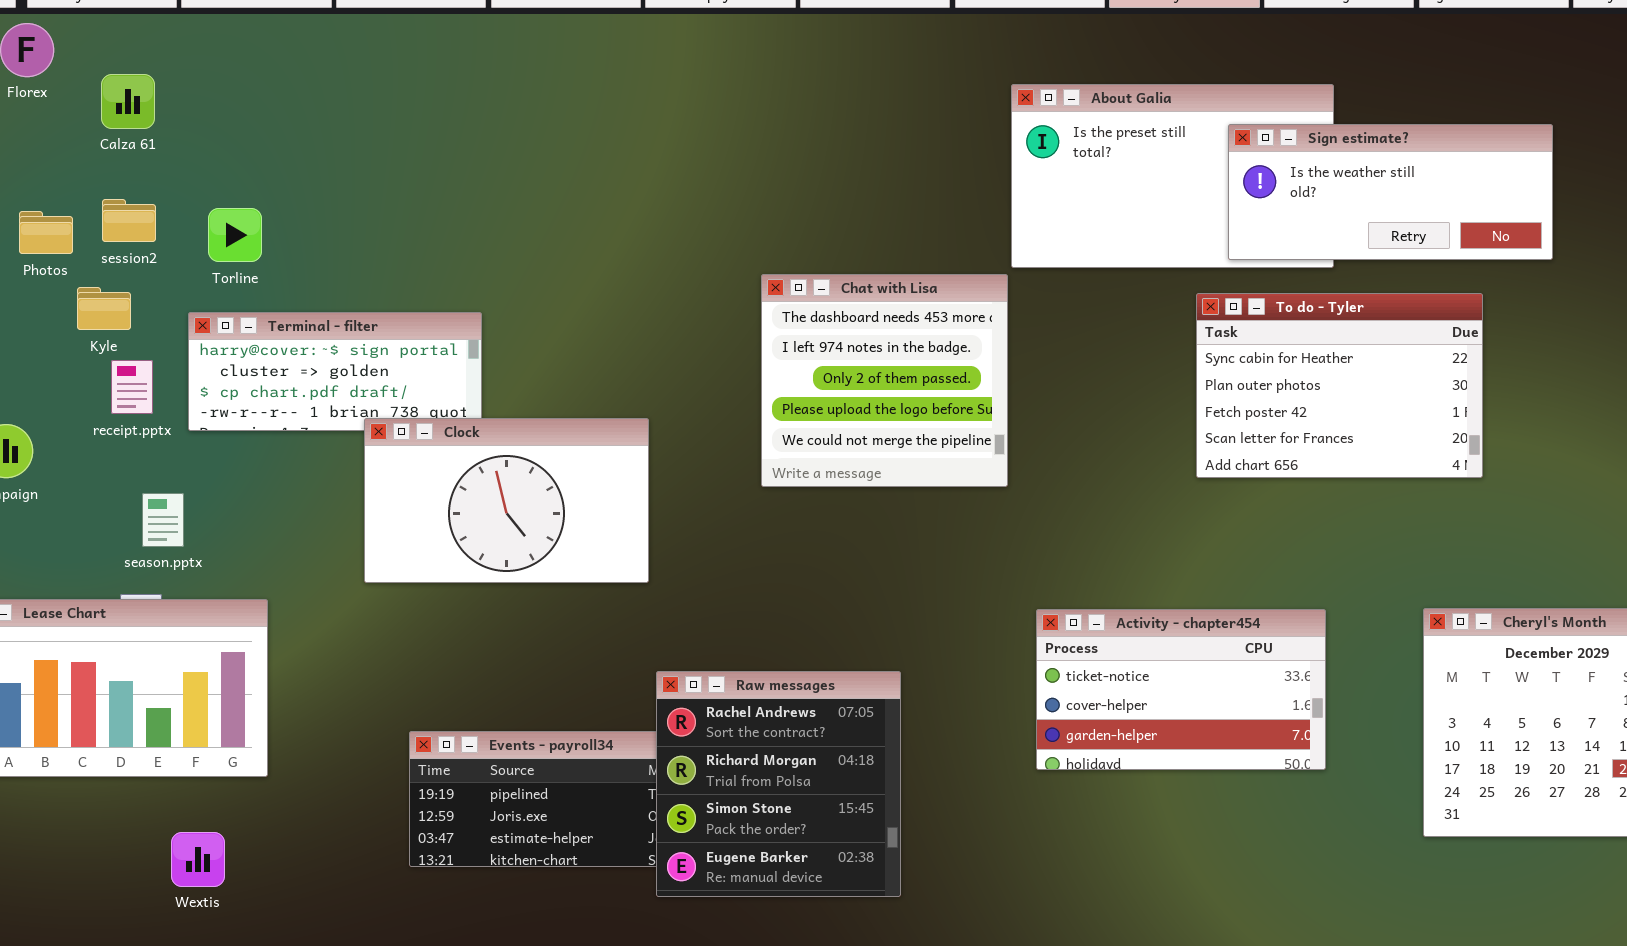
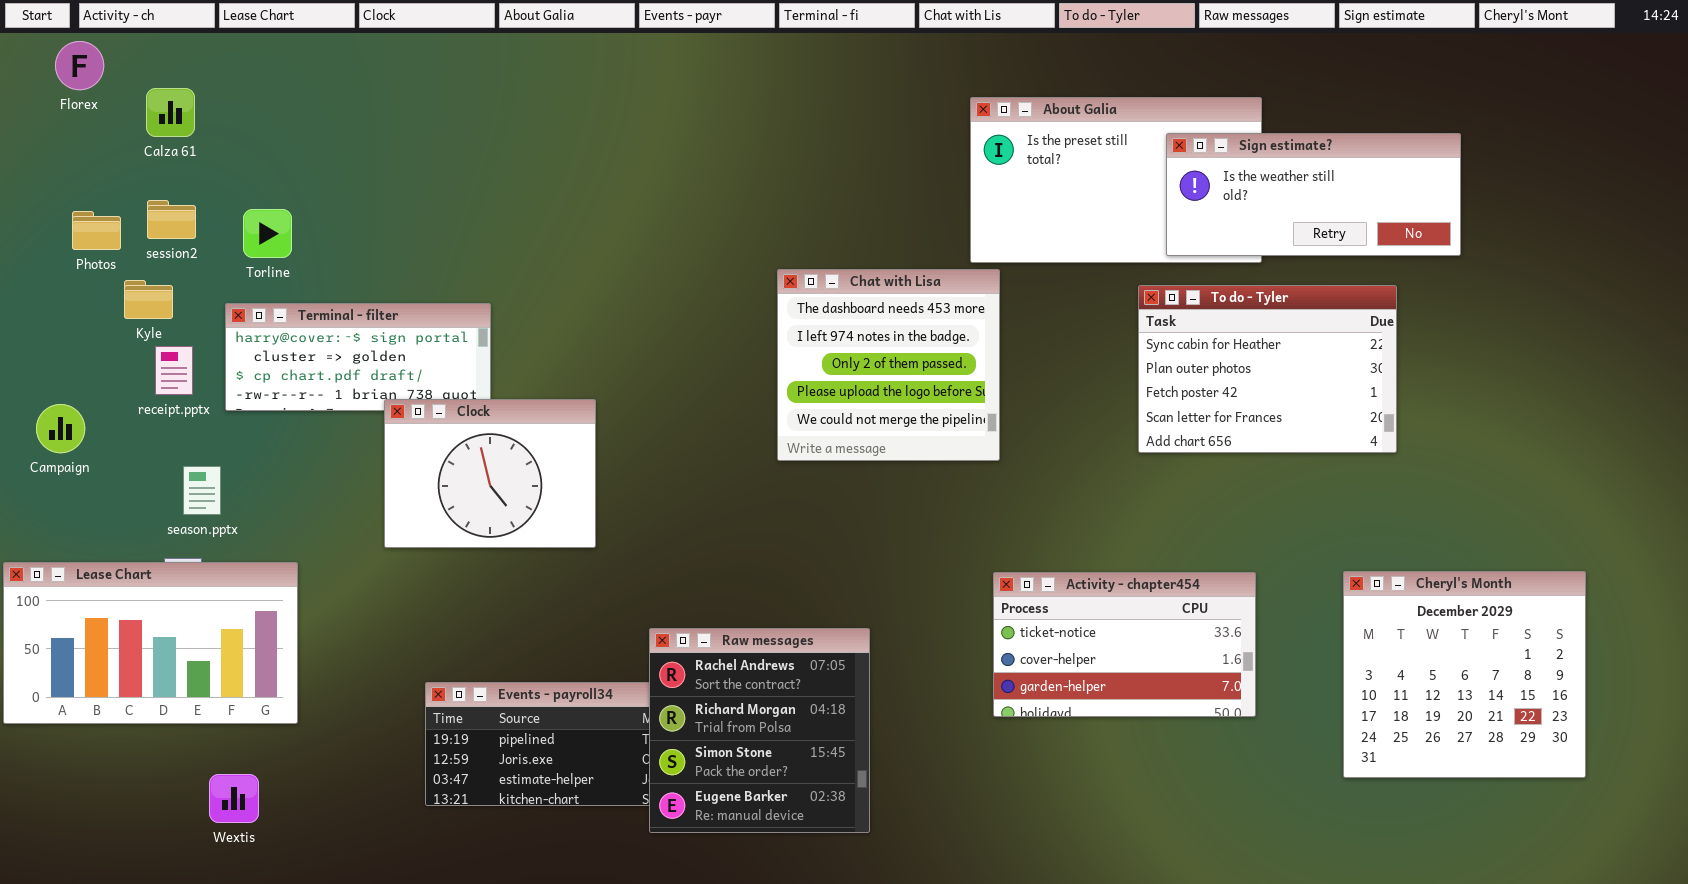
Chat with Lisa: [761,274,1008,487] -> [777,269,1000,461], moved
Clock: [364,418,649,583] -> [384,399,596,548], resized

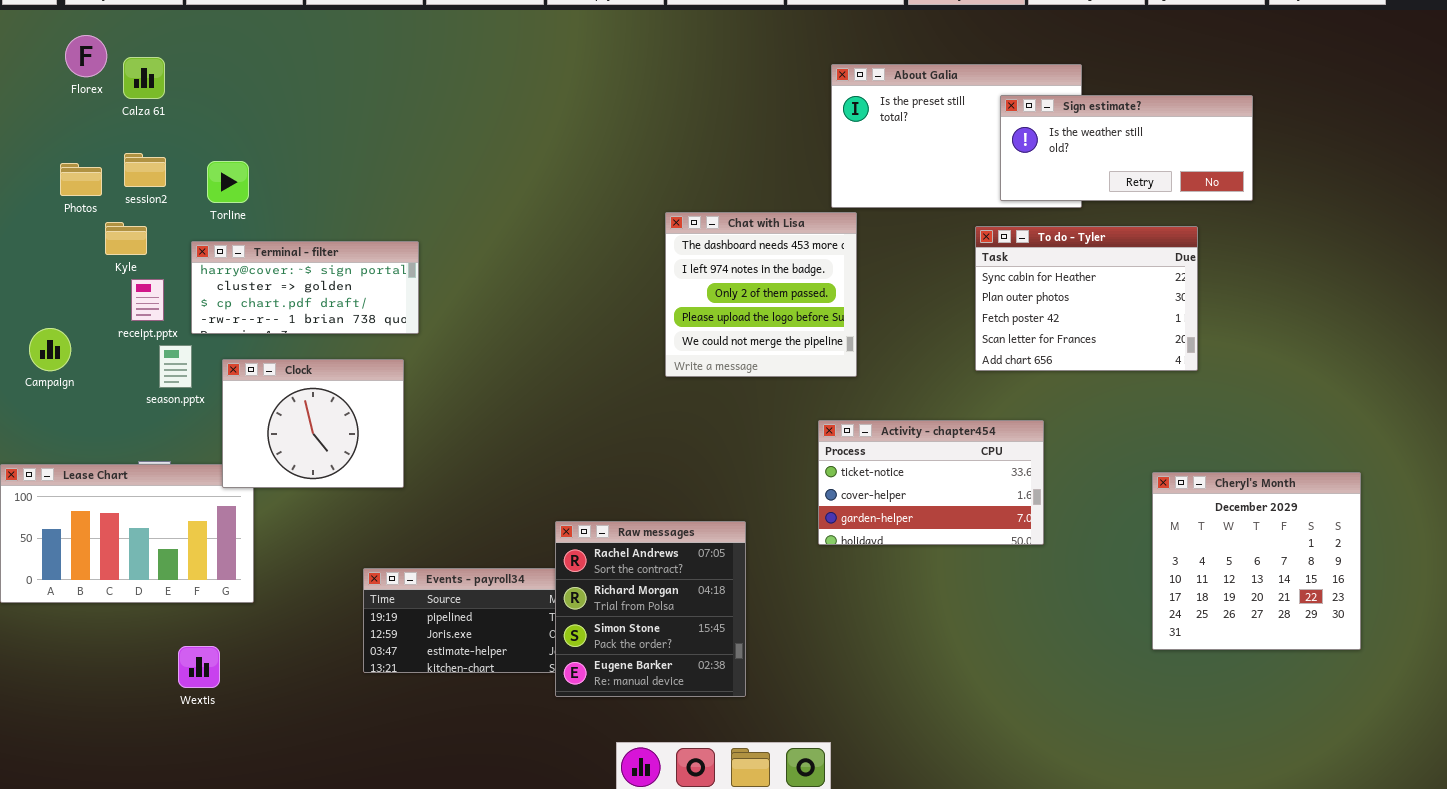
Florex: [55,41,104,90] -> [65,35,107,77], moved
Clock: [384,399,596,548] -> [222,359,404,488], moved
season.pptx: [183,466,221,515] -> [159,345,192,388], moved
Activity - chapter454: [993,572,1256,717] -> [818,420,1044,545], moved

